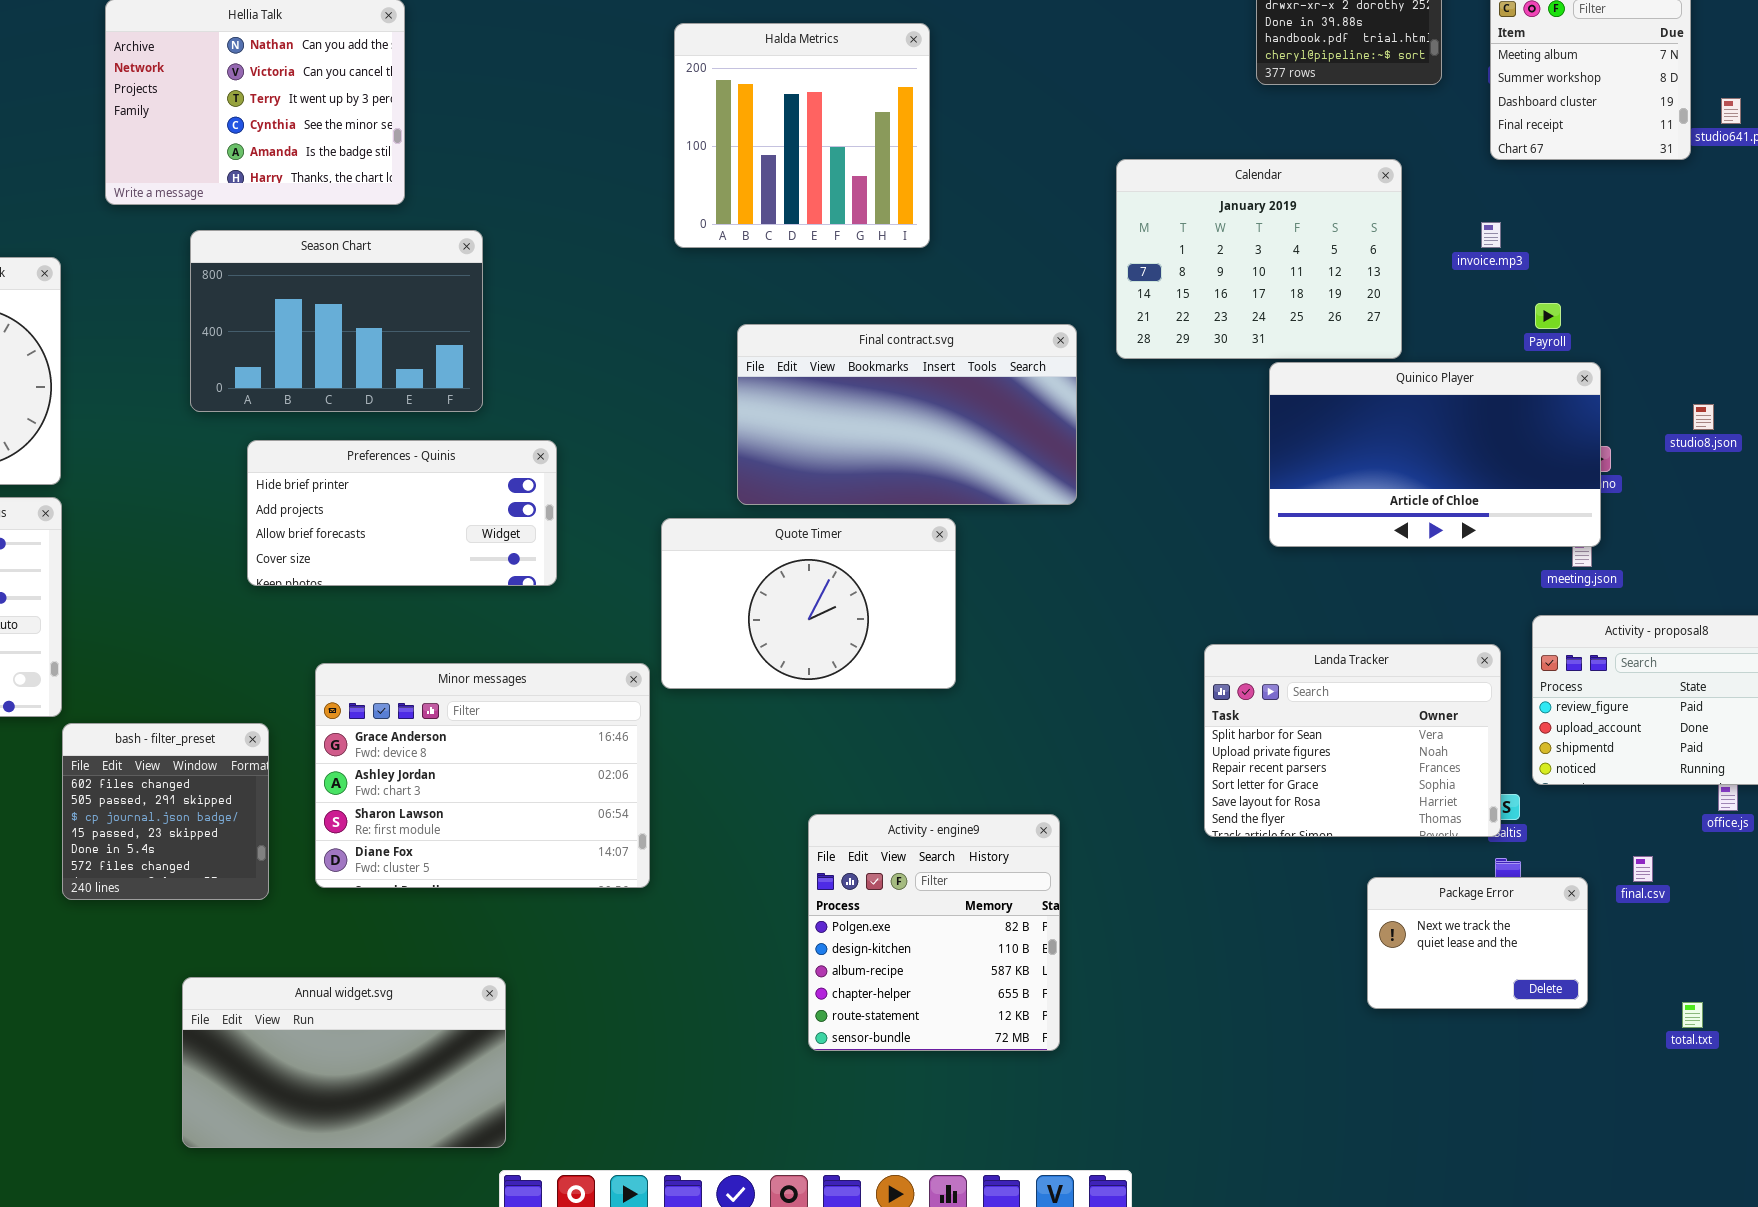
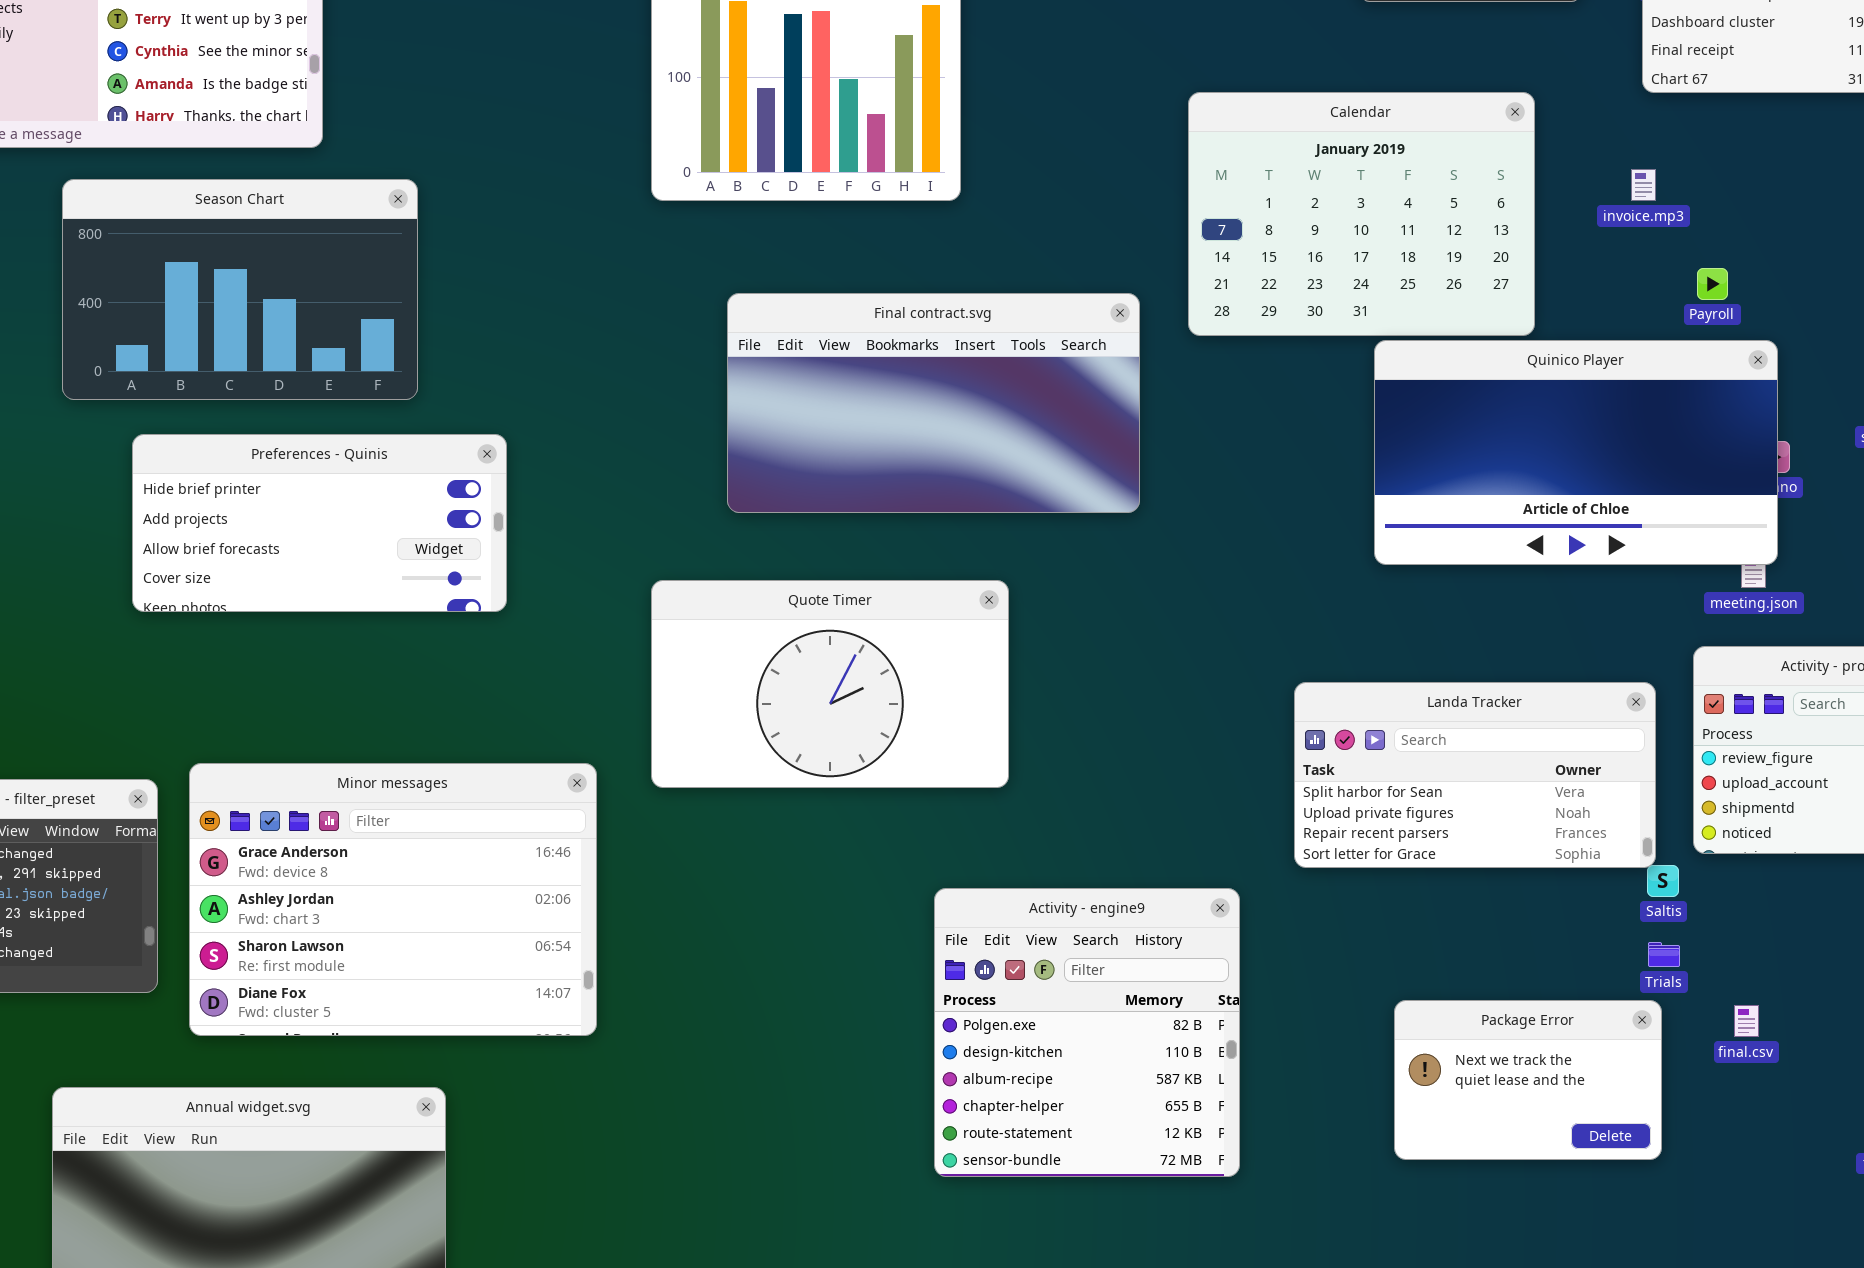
Quote Timer: [661,518,956,689] -> [651,580,1009,788], moved
Landa Tracker: [1204,644,1501,837] -> [1294,682,1656,868], resized
Minor messages: [315,663,650,888] -> [189,763,597,1036], moved
Activity - engine9: [808,814,1060,1051] -> [934,888,1240,1177], moved
final.csv: [1633,856,1653,882] -> [1734,1005,1759,1037], moved
Package Error: [1367,877,1588,1009] -> [1394,1000,1662,1160], moved

